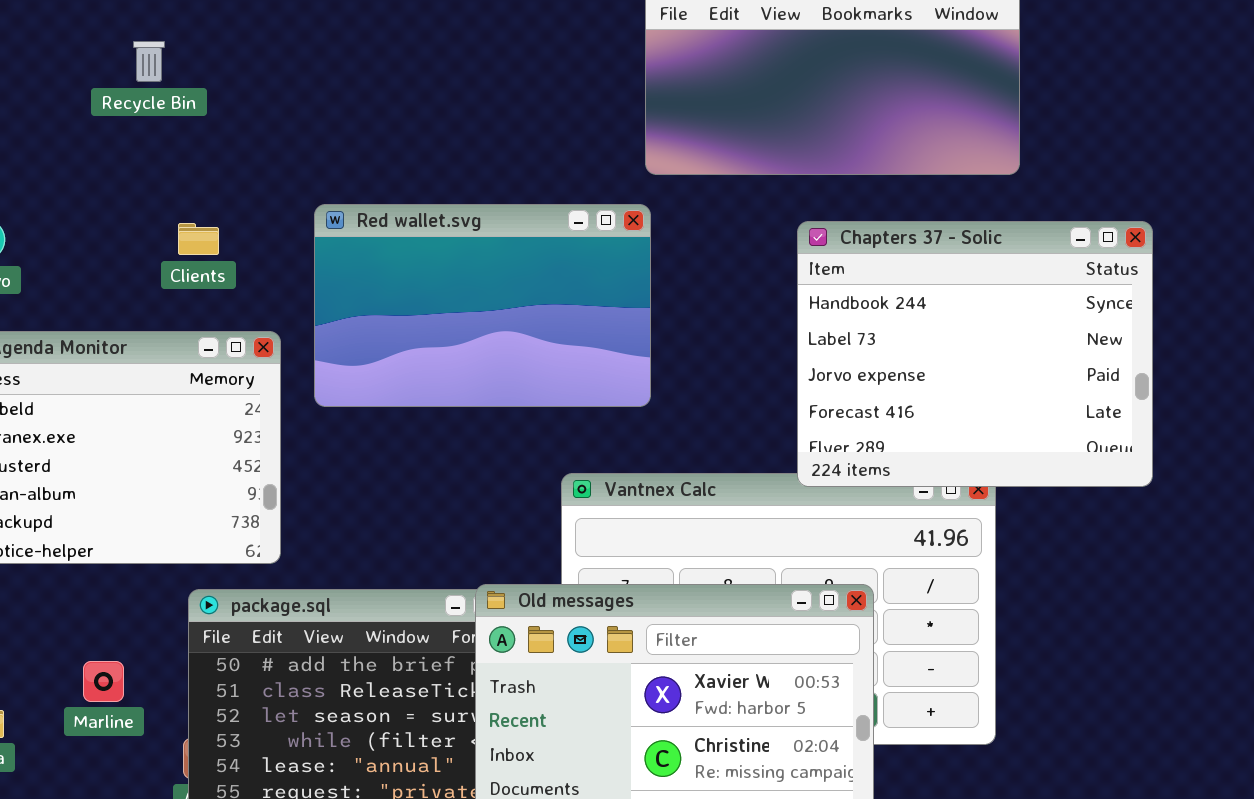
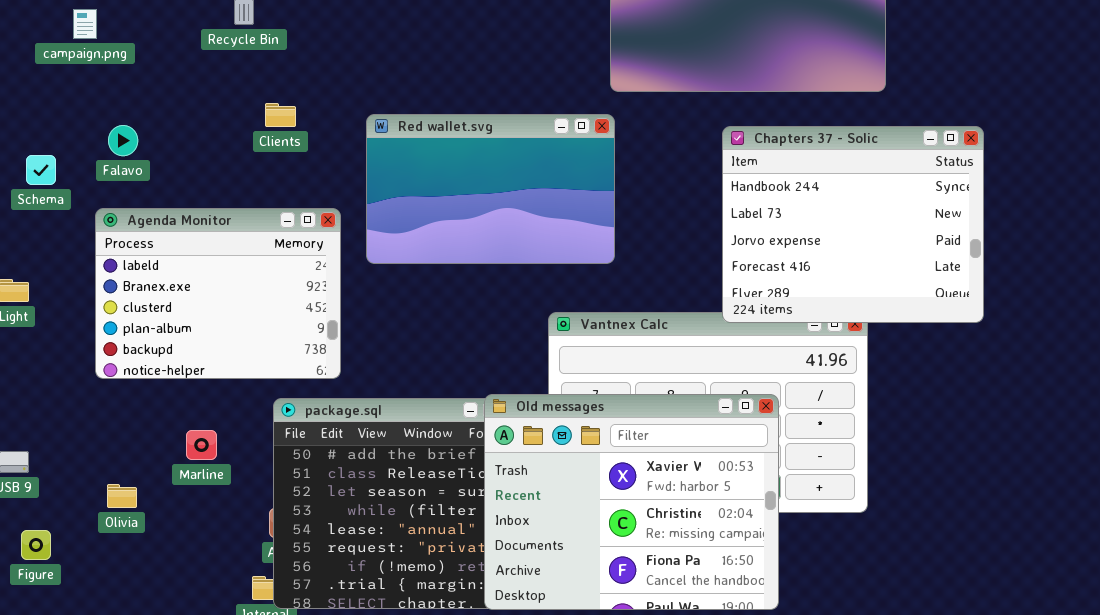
Clients: [178,223,219,255] -> [265,103,296,127], moved
Marline: [83,661,124,702] -> [186,430,217,460], moved

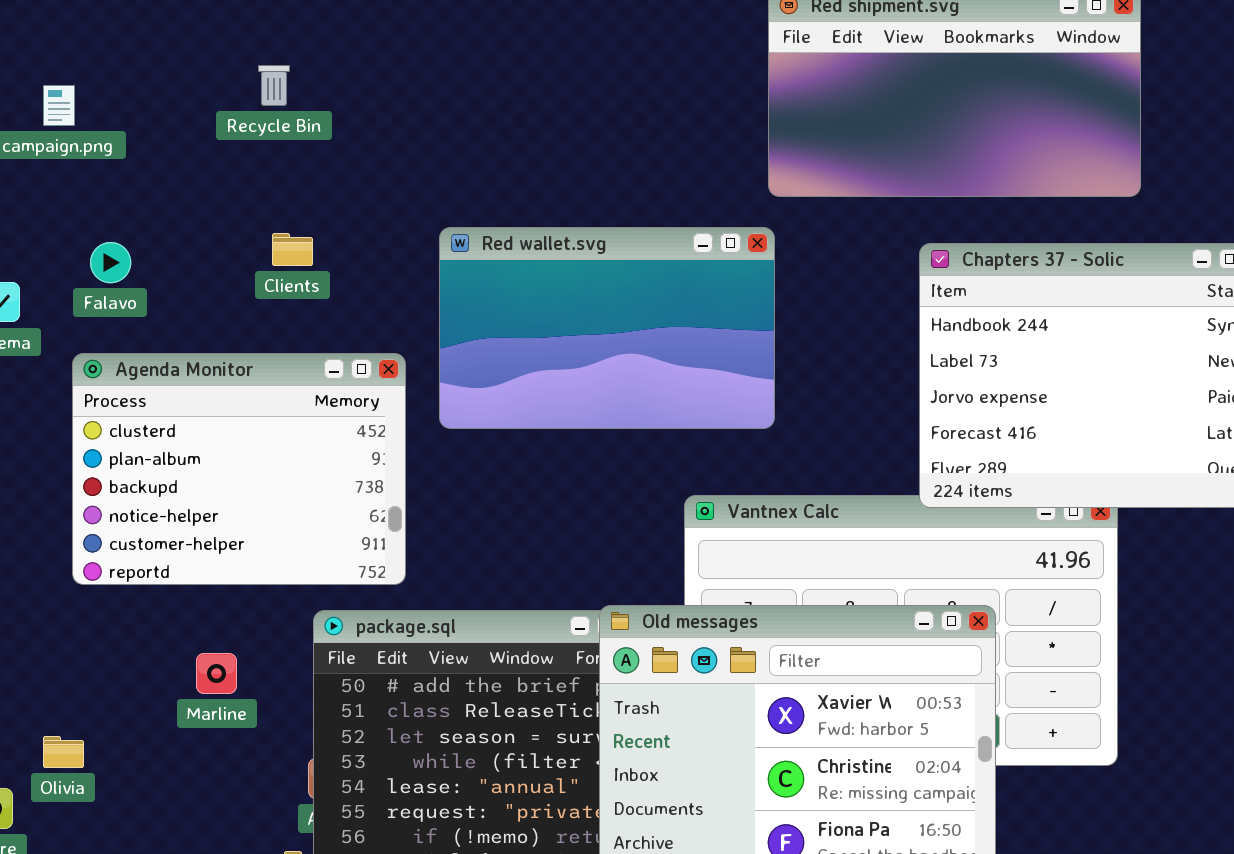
Clients: [265,103,296,127] -> [272,233,313,266], moved
Agenda Monitor: [95,208,341,379] -> [72,353,406,585], scrolled down 2 rows
Olivia: [107,484,137,508] -> [43,736,84,768], moved

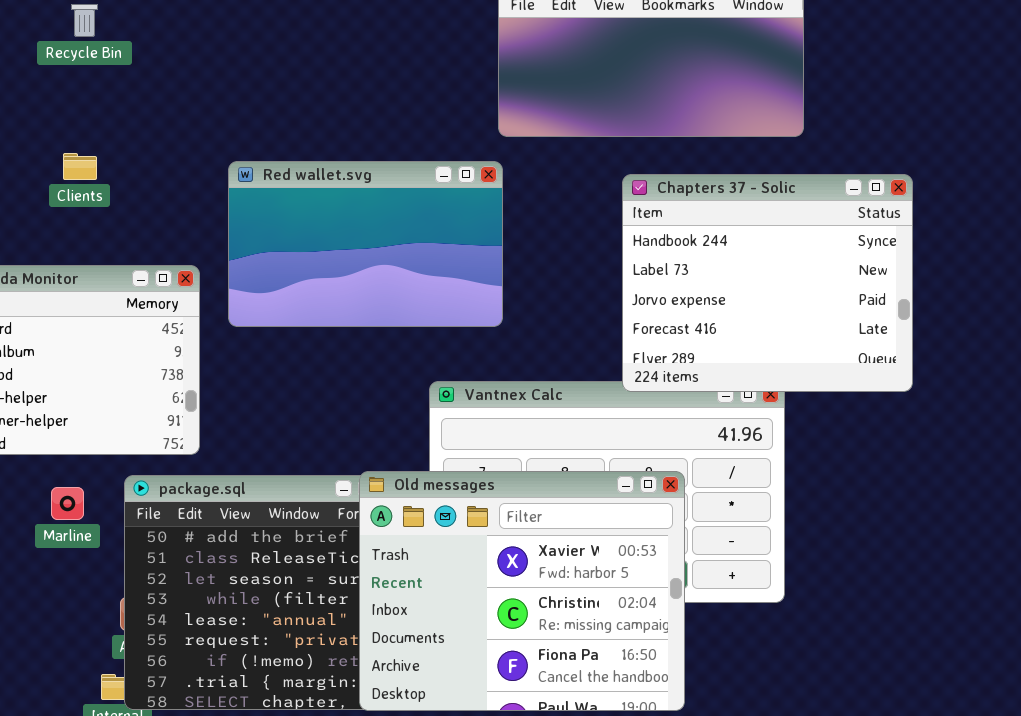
Recycle Bin: [258,65,290,106] -> [71,4,98,37], moved
Clients: [272,233,313,266] -> [63,153,97,180], moved
Marline: [196,653,237,694] -> [51,487,84,520], moved

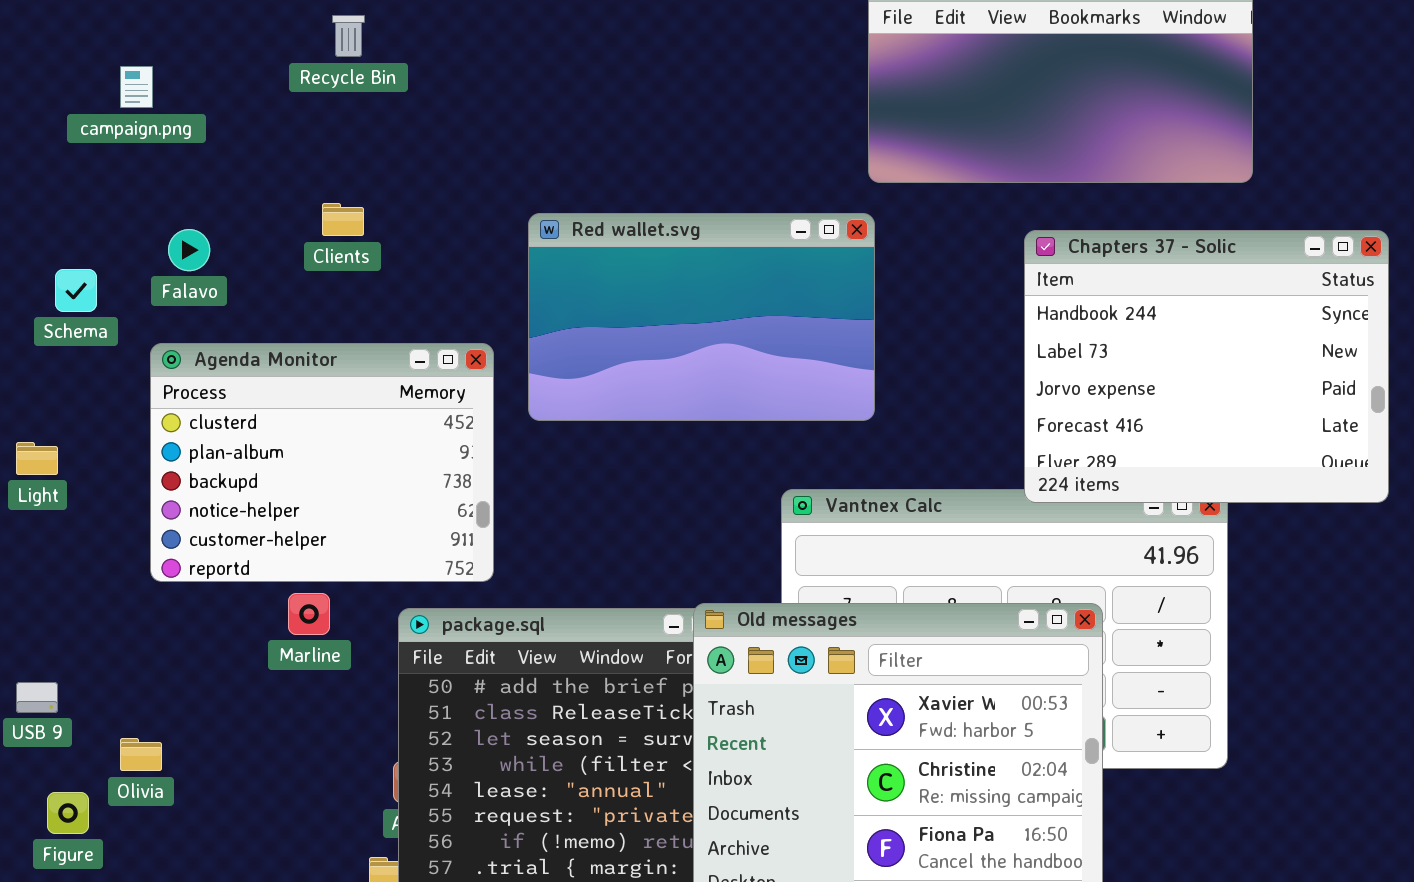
Marline: [51,487,84,520] -> [288,593,330,635], moved

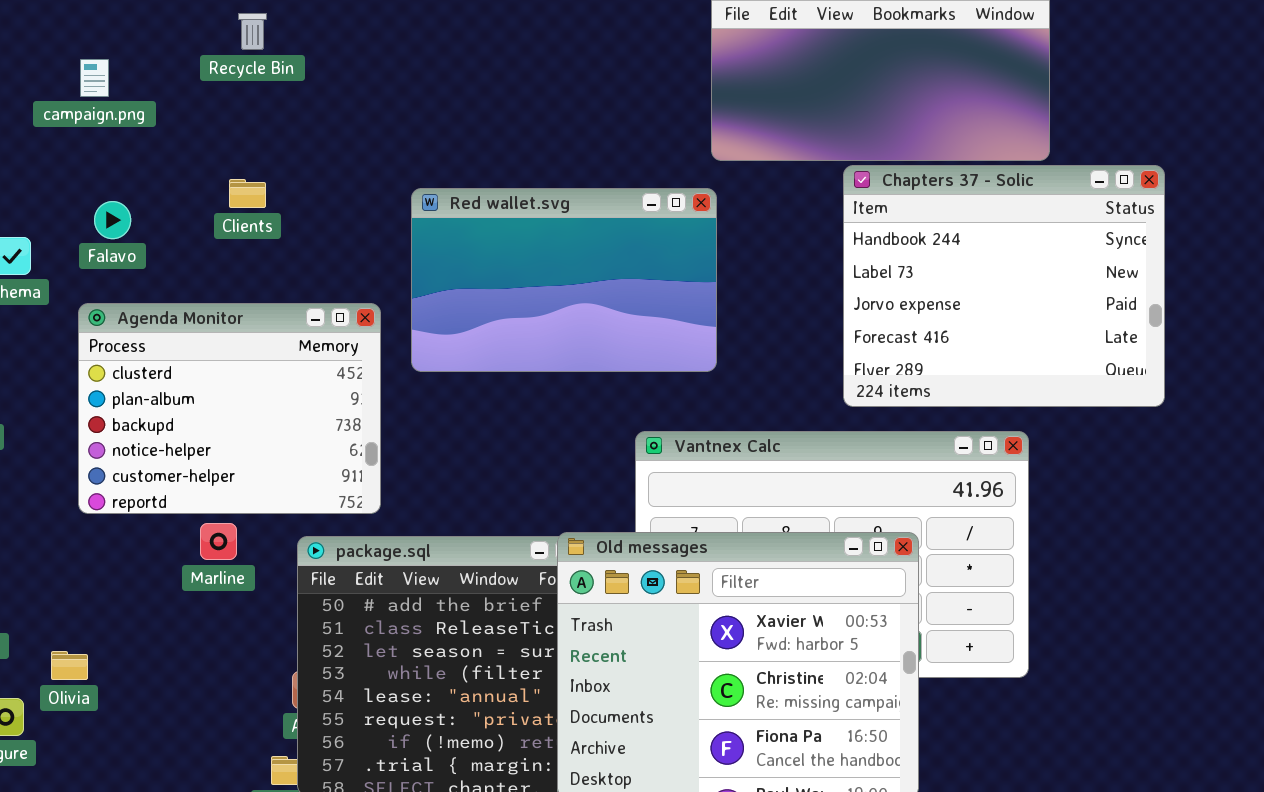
campaign.png: [120,66,153,108] -> [80,59,109,97], moved
Chapters 37 - Solic: [1024,230,1389,503] -> [843,165,1165,407], moved

